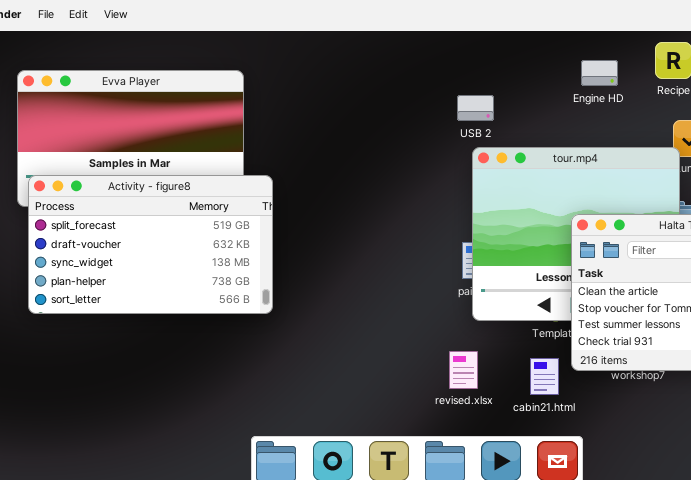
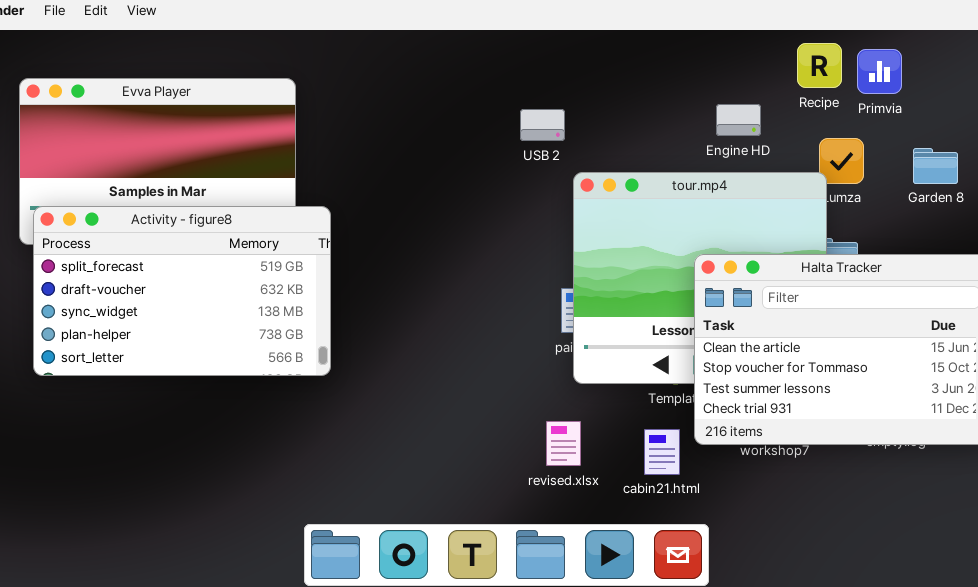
Engine HD: [581,60,618,86] -> [716,104,761,136], moved
USB 2: [457,95,494,121] -> [520,109,565,141], moved

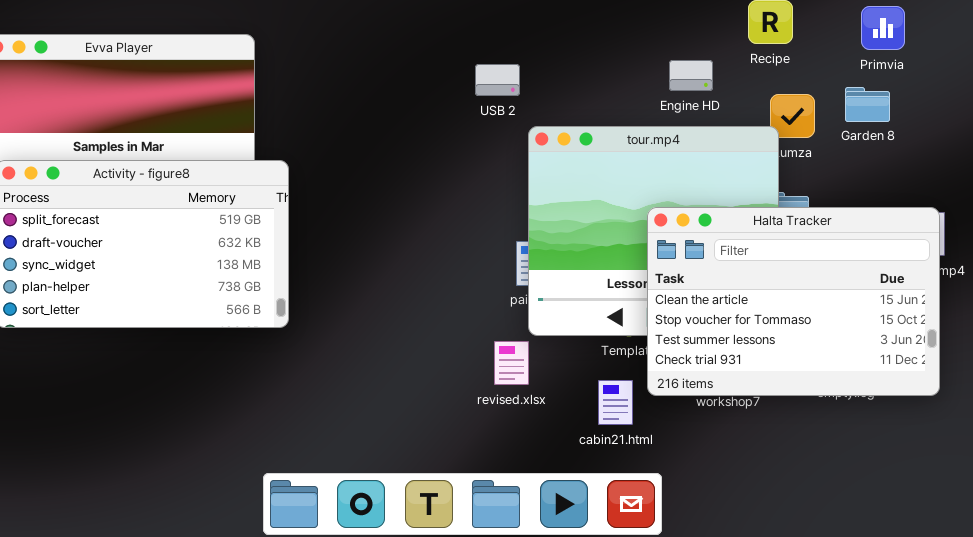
Primvia: [857,49,902,94] -> [861,6,905,50], moved
Garden 8: [913,148,958,184] -> [845,87,890,122], moved
revised.xlsx: [546,421,581,466] -> [494,341,529,385], moved

